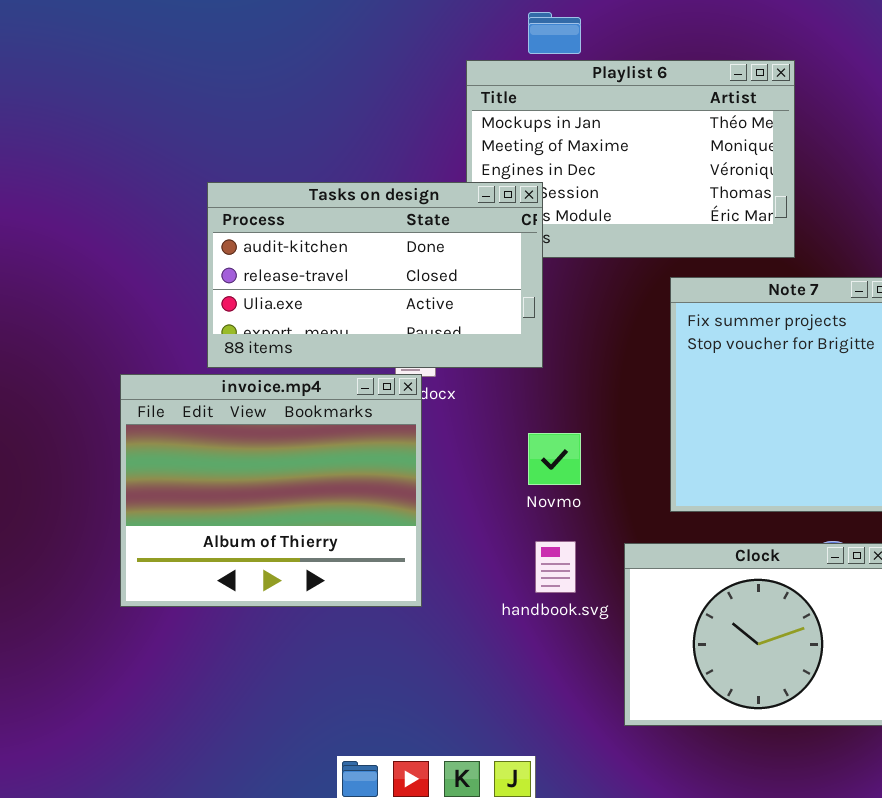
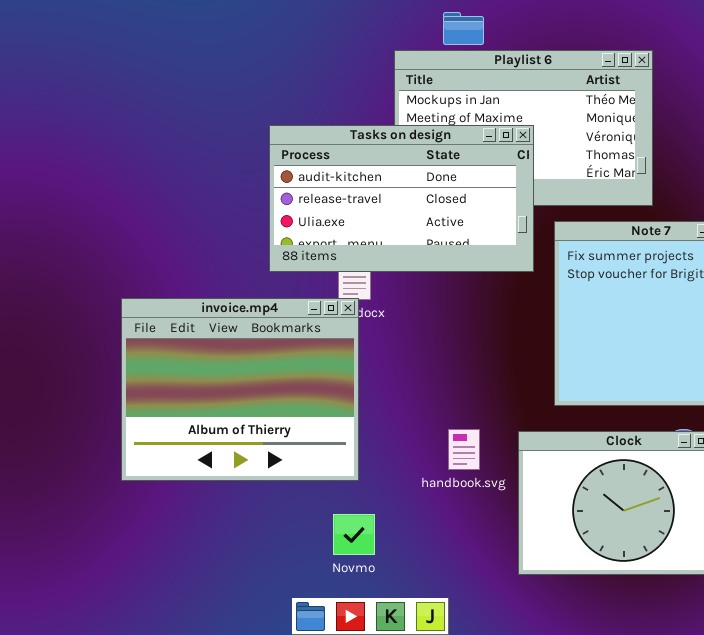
Tasks on design: [207,182,543,368] -> [269,125,534,272], moved
Novmo: [528,433,581,485] -> [333,514,375,555], moved

